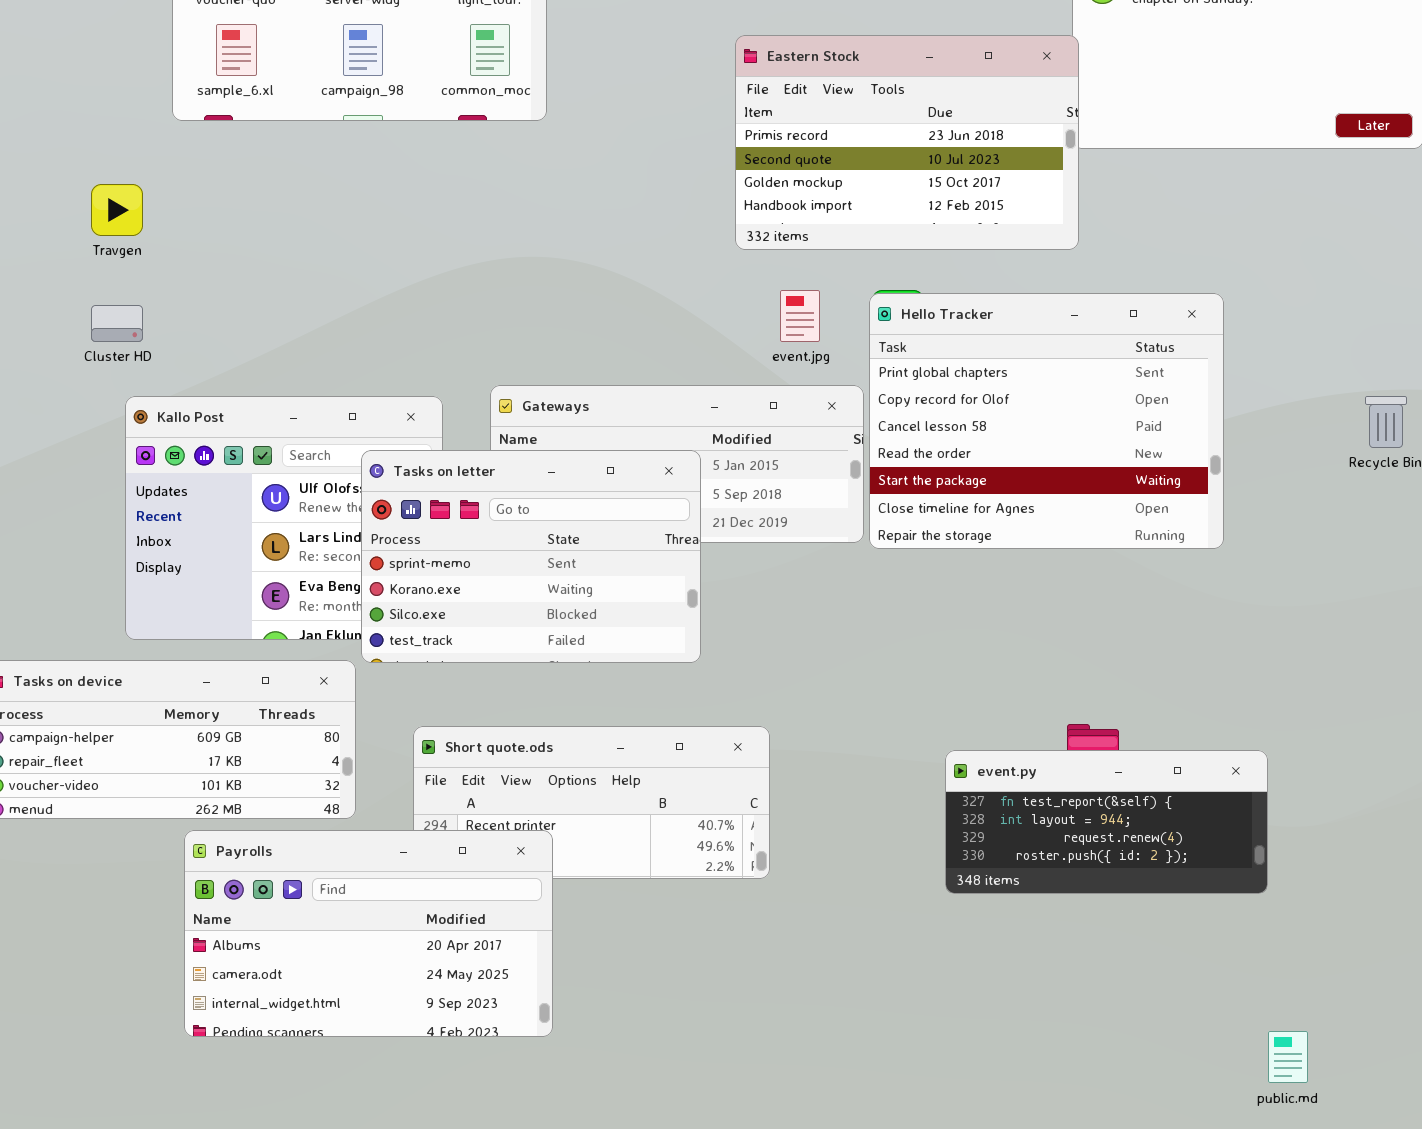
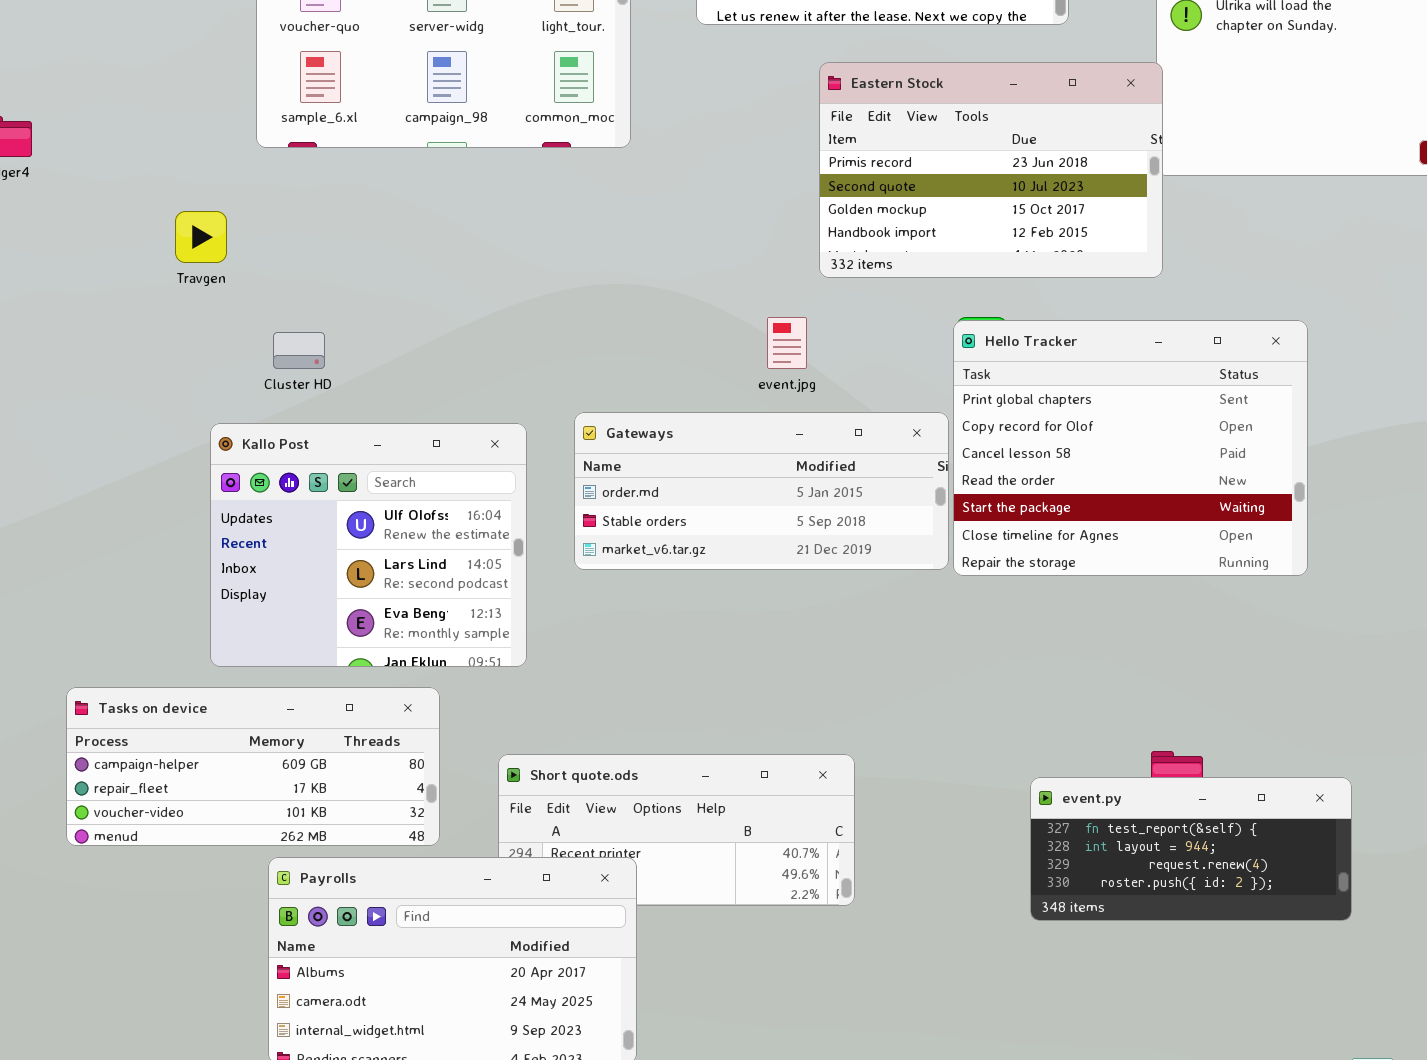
event.jpg: [780,290,820,342] -> [767,317,807,369], moved
Cluster HD: [91,305,143,342] -> [273,332,325,369], moved
Tasks on letter: [361,450,701,663] -> none, closed

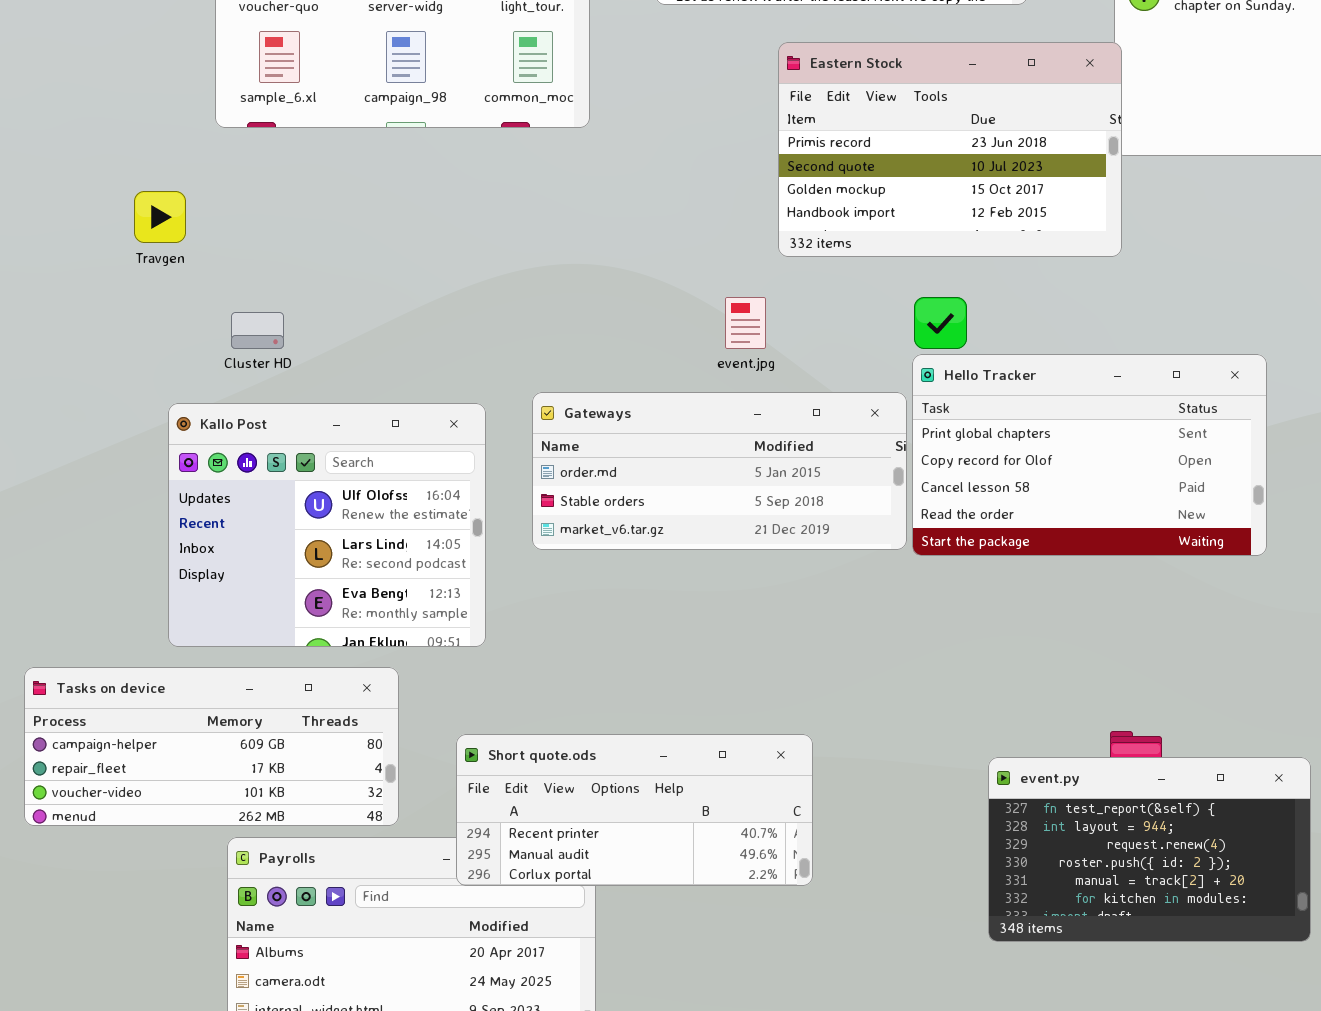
Hello Tracker: [953,320,1308,576] -> [912,354,1267,556], resized
Short quote.ods: [498,754,855,906] -> [456,734,813,886], raised
event.py: [1030,777,1352,921] -> [988,757,1311,942], resized

